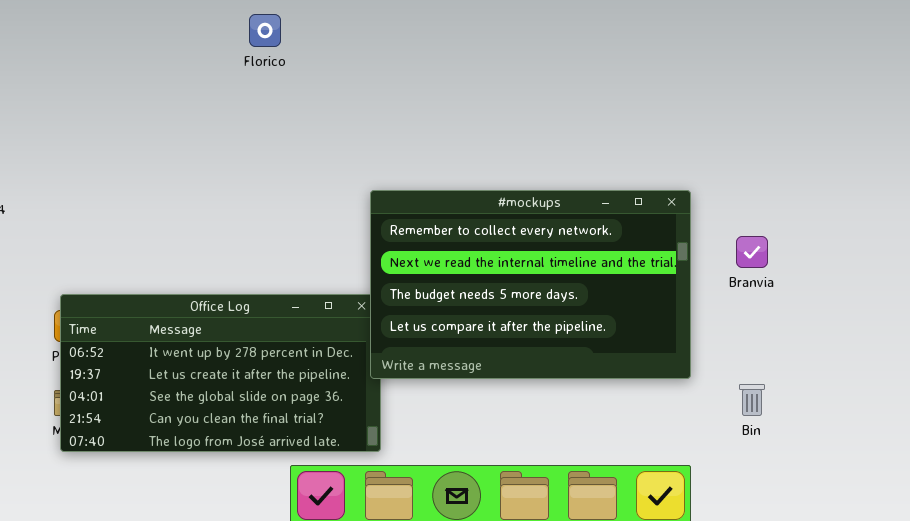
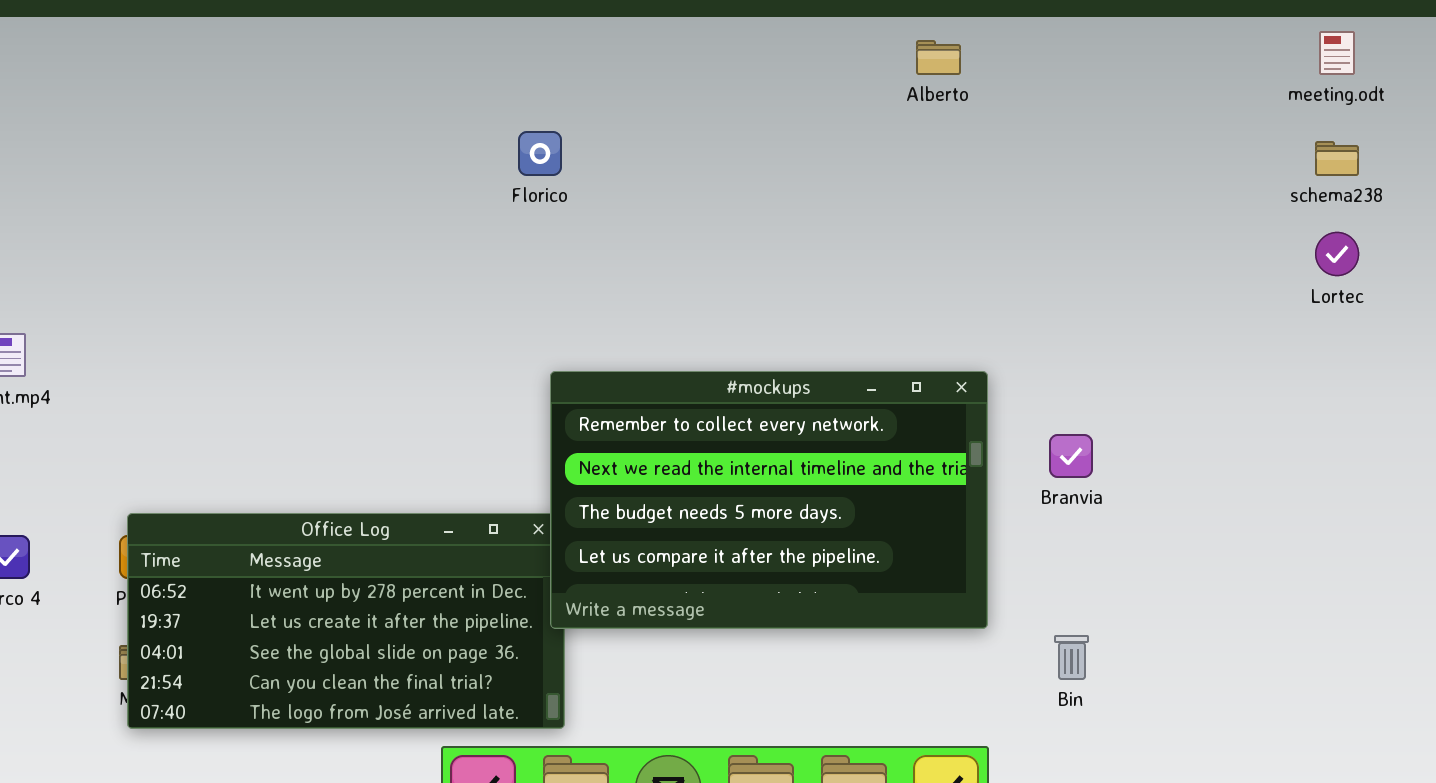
Florico: [249,14,281,47] -> [518,131,562,176], moved

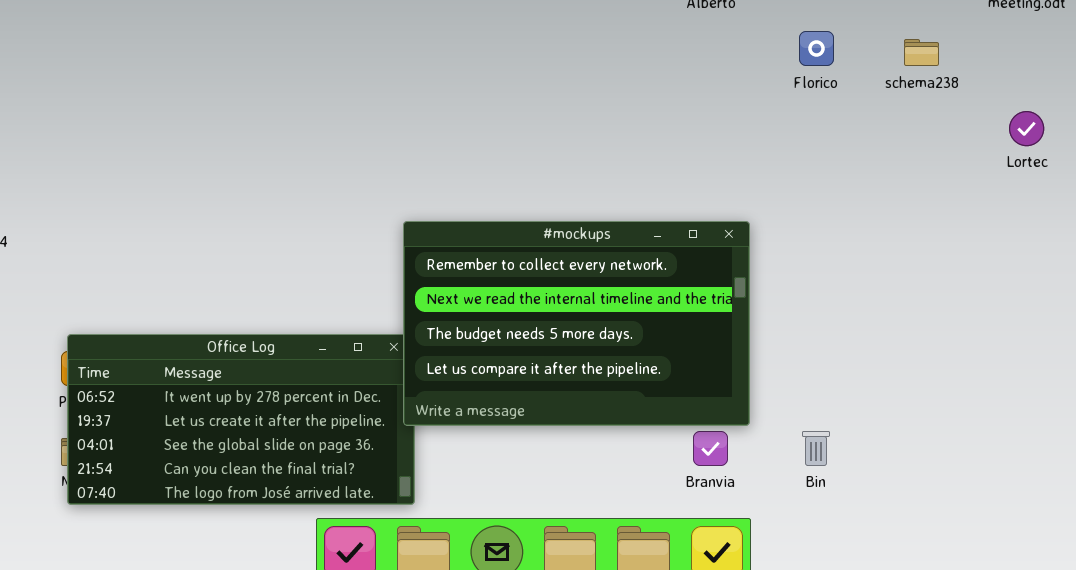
Florico: [518,131,562,176] -> [799,31,834,66], moved
schema238: [1315,141,1359,176] -> [904,39,939,66], moved
Branvia: [1049,434,1093,478] -> [693,431,728,466], moved

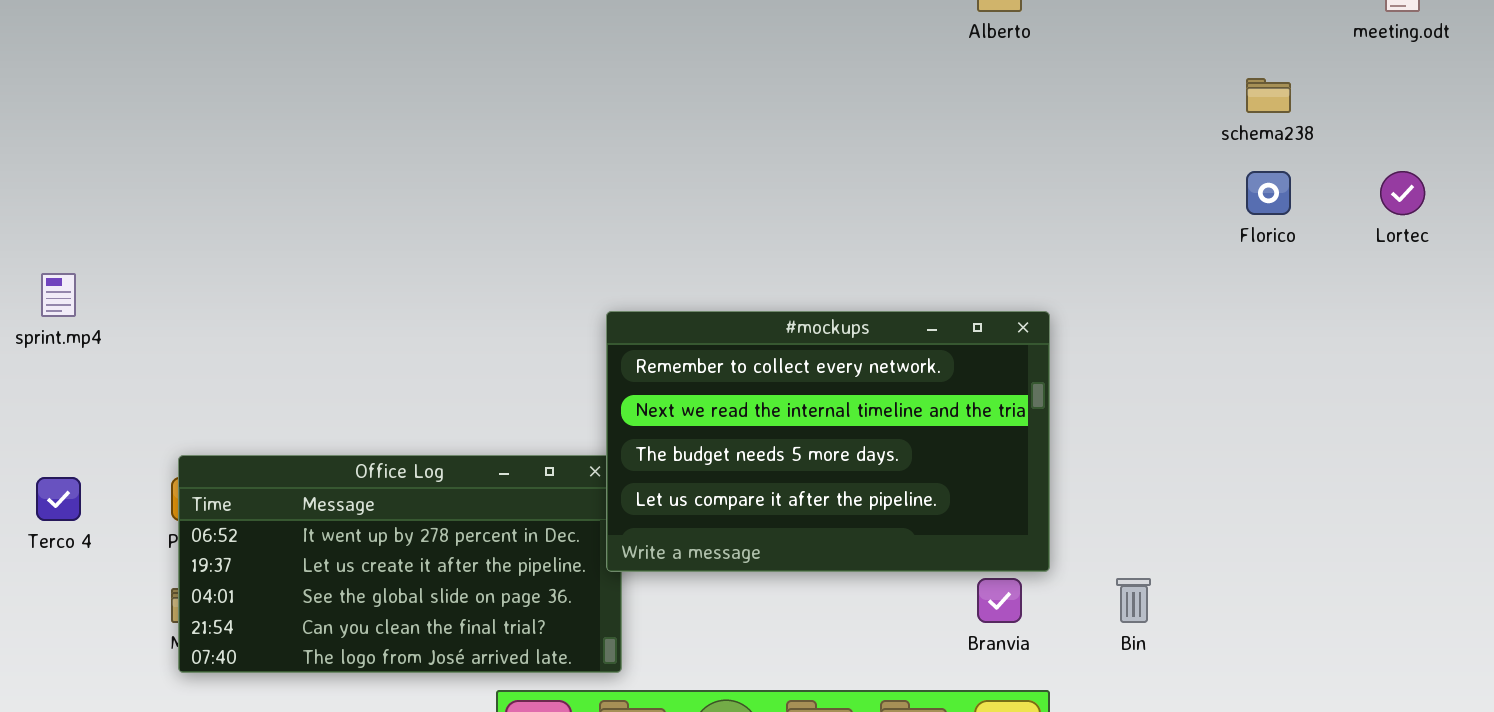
Florico: [799,31,834,66] -> [1246,171,1291,215], moved

